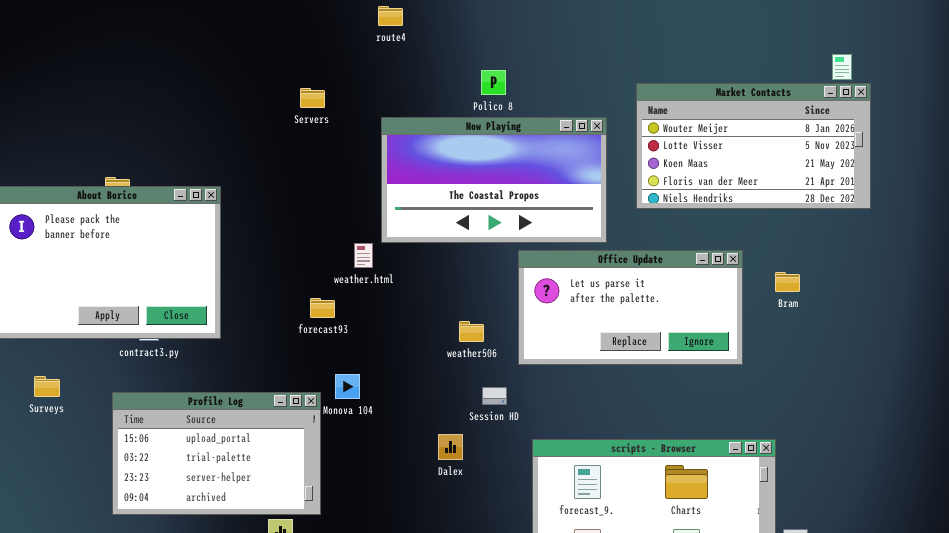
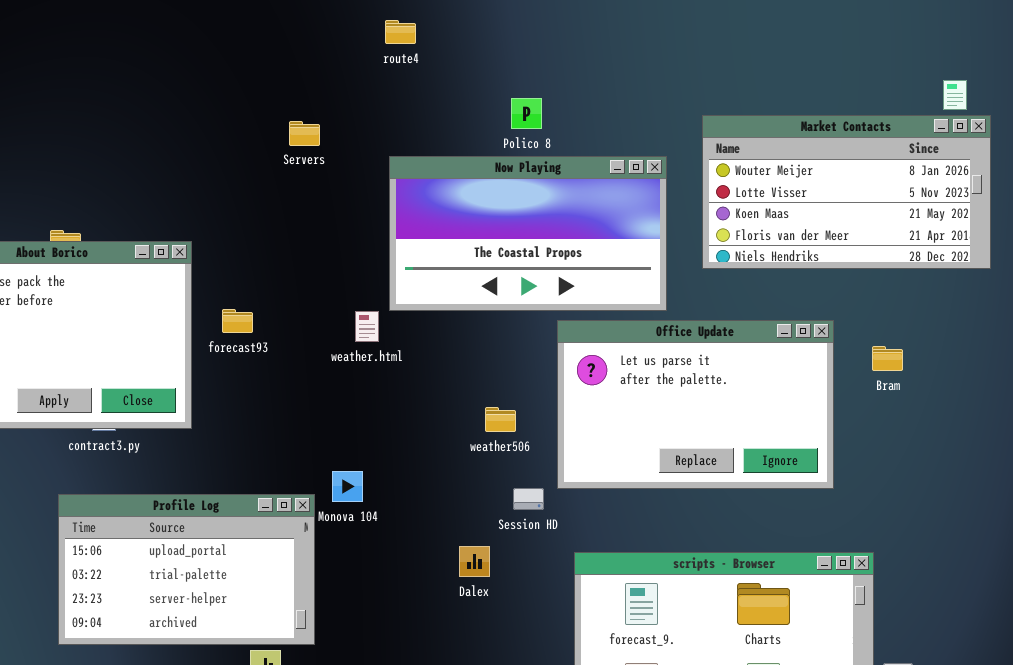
Office Update: [518,250,743,365] -> [557,320,834,489], resized
forecast93: [310,298,335,318] -> [222,309,253,333], moved

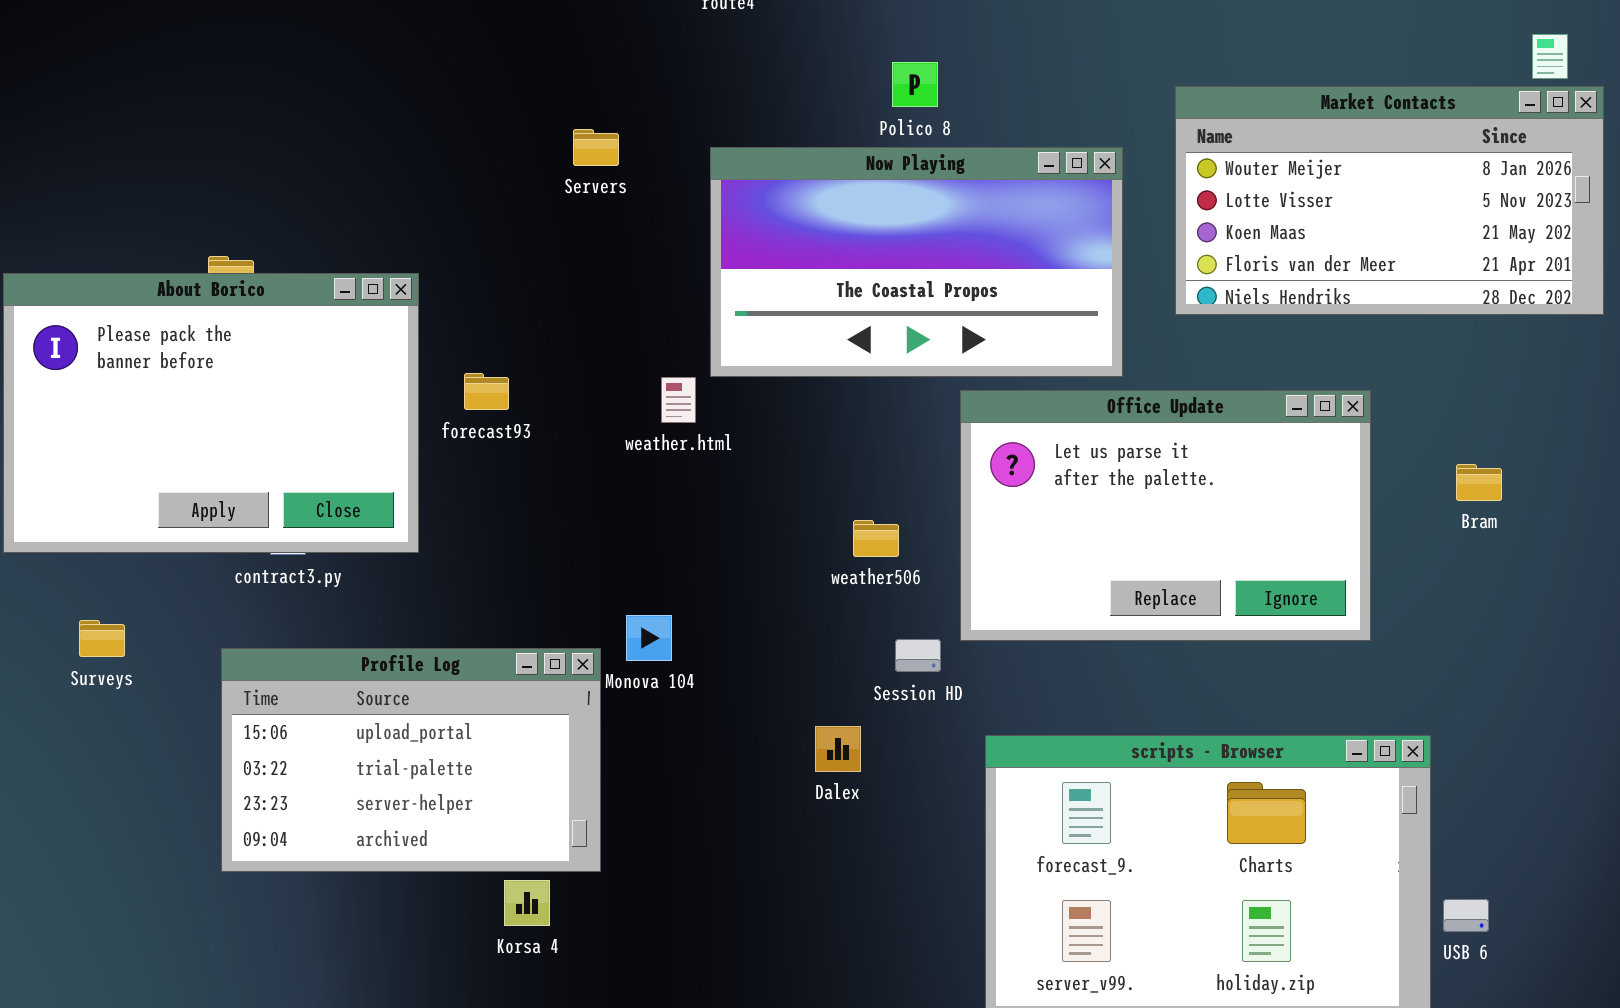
Servers: [289,121,320,146] -> [573,129,619,166], moved
Bram: [872,346,903,371] -> [1456,464,1502,501], moved

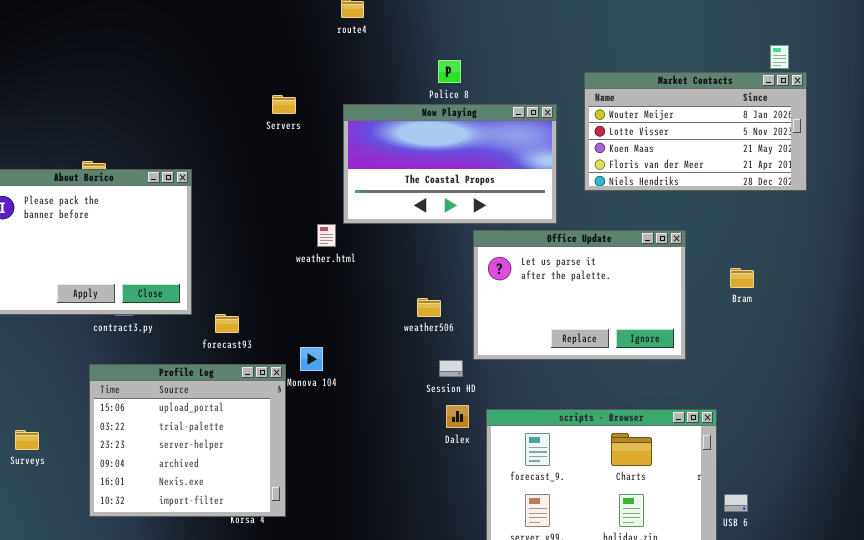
forecast93: [464,373,509,410] -> [215,314,239,333], moved
Surveys: [79,620,125,657] -> [15,430,39,450], moved
Profile Log: [221,648,601,872] -> [89,364,286,517], resized
Dalex: [815,726,861,772] -> [446,405,469,428], moved

